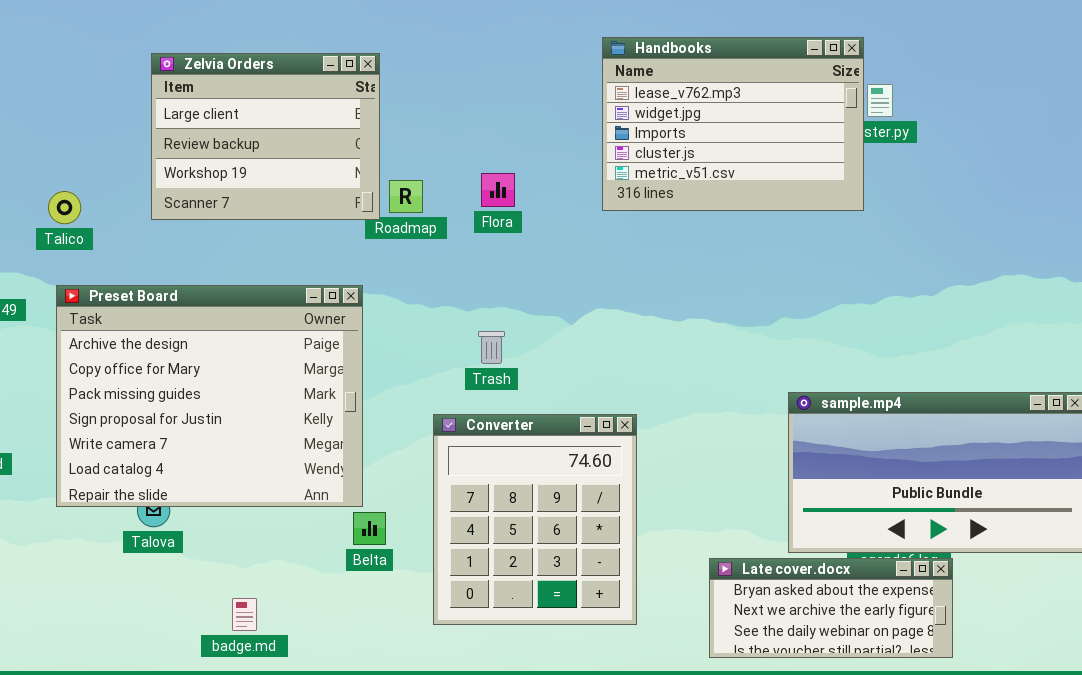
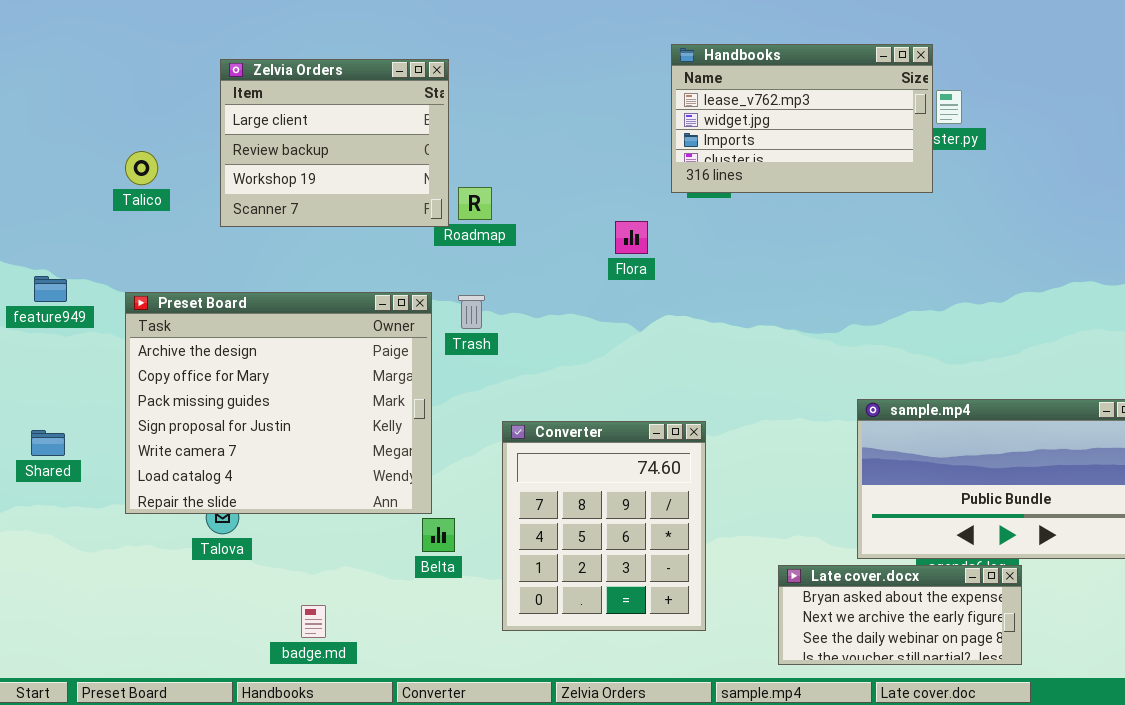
Handbooks: [602,37,864,211] -> [671,44,933,193], resized
Flora: [481,173,515,207] -> [615,221,648,254], moved
Talico: [48,191,81,224] -> [125,151,158,185], moved
Trash: [478,331,505,364] -> [458,295,485,329], moved

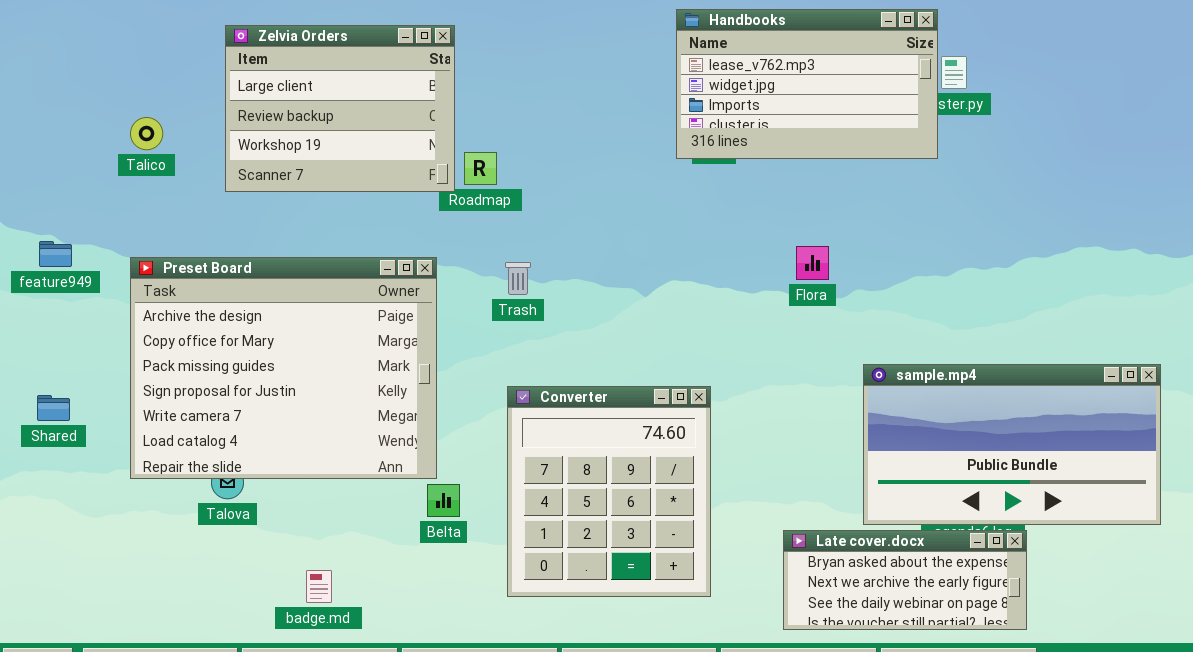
Flora: [615,221,648,254] -> [796,246,829,280], moved
Trash: [458,295,485,329] -> [505,262,531,295], moved

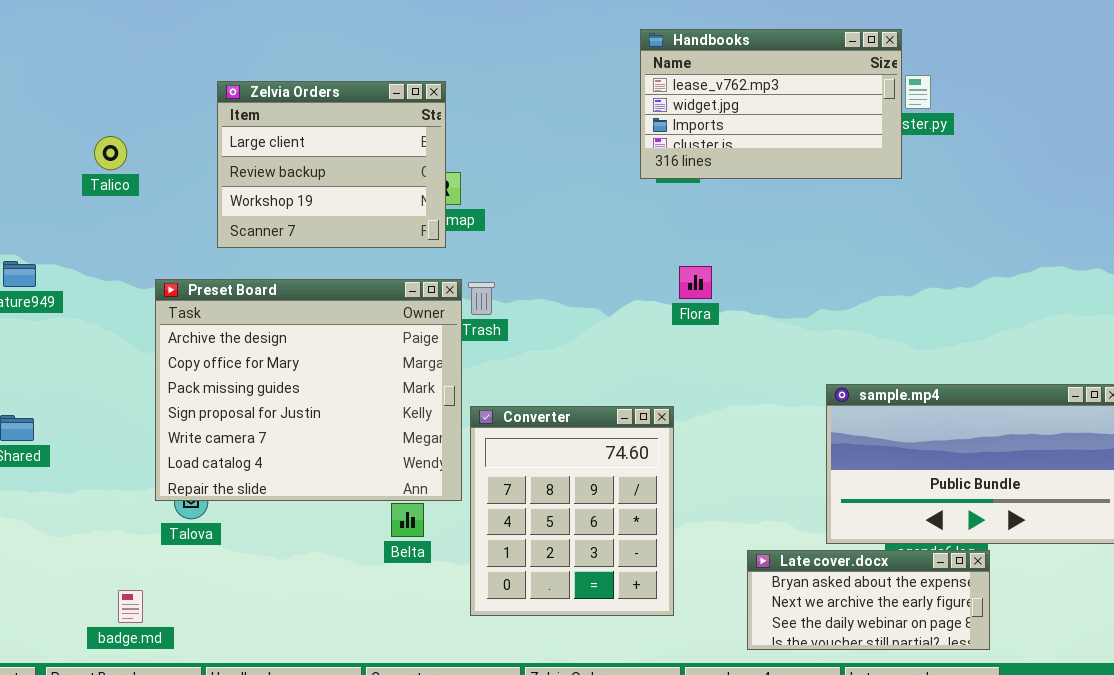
Zelvia Orders: [225,25,455,192] -> [217,81,446,248], moved
Flora: [796,246,829,280] -> [679,266,712,299], moved
Preset Board: [130,257,437,479] -> [155,279,462,501], moved
badge.md: [306,570,332,603] -> [118,590,143,623], moved

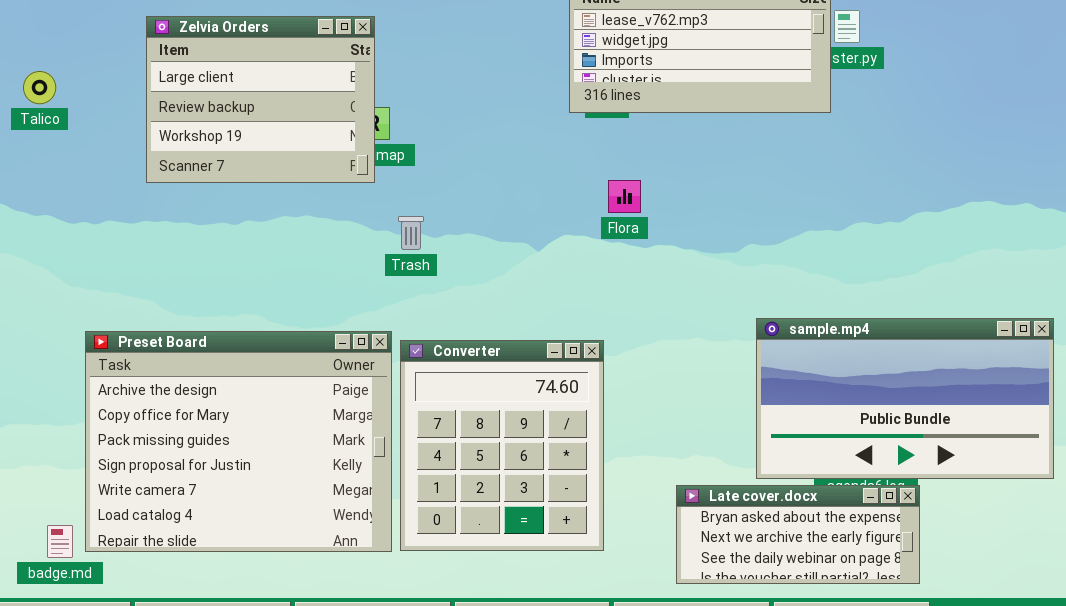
Flora: [679,266,712,299] -> [608,180,641,213], moved
Preset Board: [155,279,462,501] -> [85,331,392,552], moved

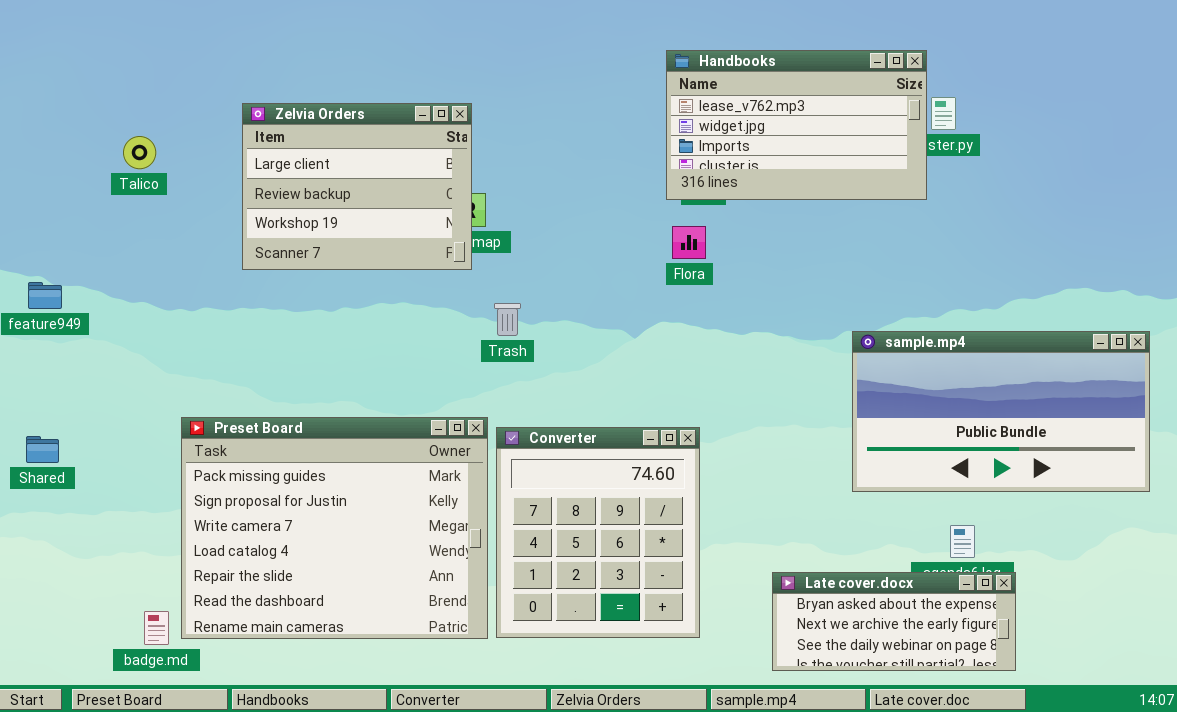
Talico: [23,71,56,104] -> [123,136,156,169], moved
Flora: [608,180,641,213] -> [672,226,706,259], moved
sample.mp4: [756,318,1054,479] -> [852,331,1150,492], moved
Preset Board: [85,331,392,552] -> [181,417,488,639], scrolled down 2 rows

